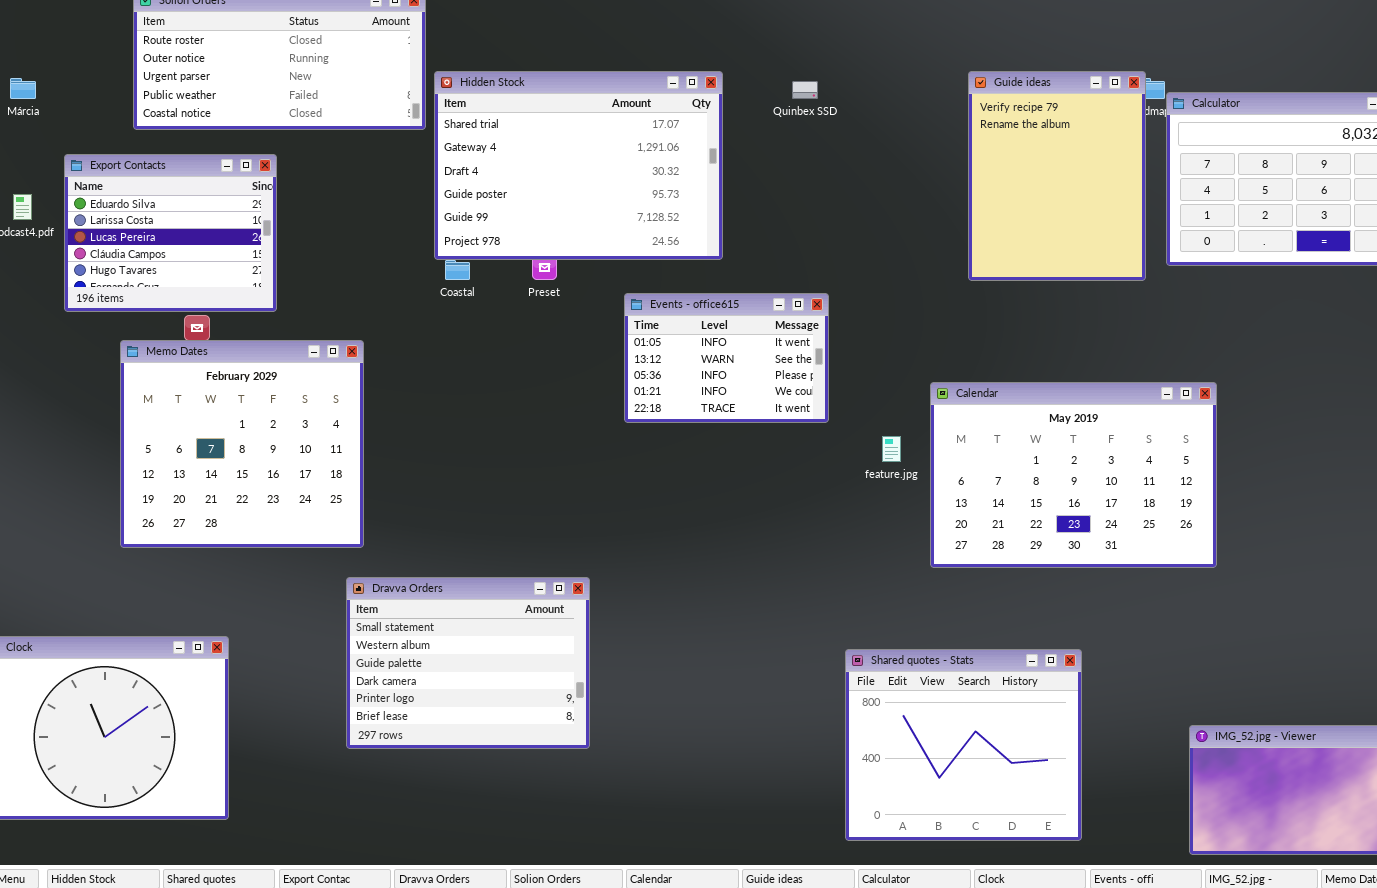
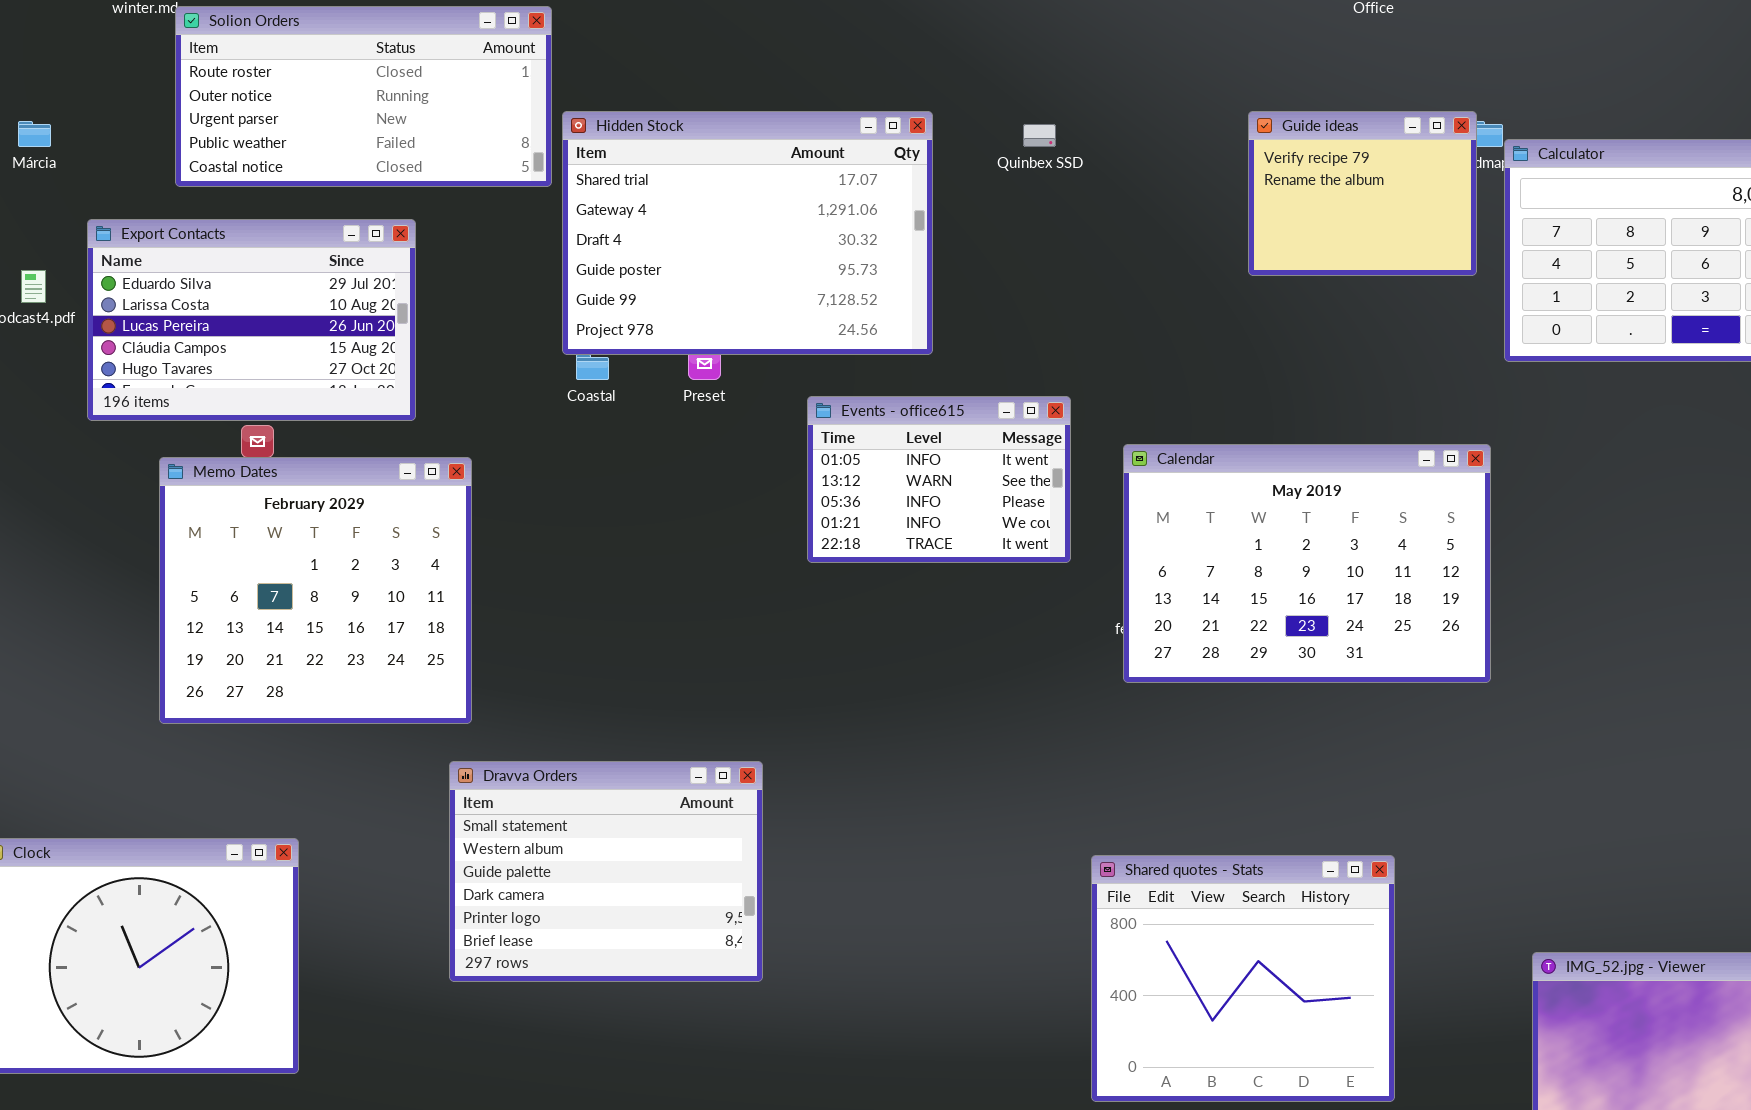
Guide ideas: [968,71,1146,281] -> [1248,111,1477,276], resized
Export Contacts: [64,154,277,312] -> [87,219,416,421], resized
Calendar: [930,382,1217,568] -> [1123,444,1491,683], moved

